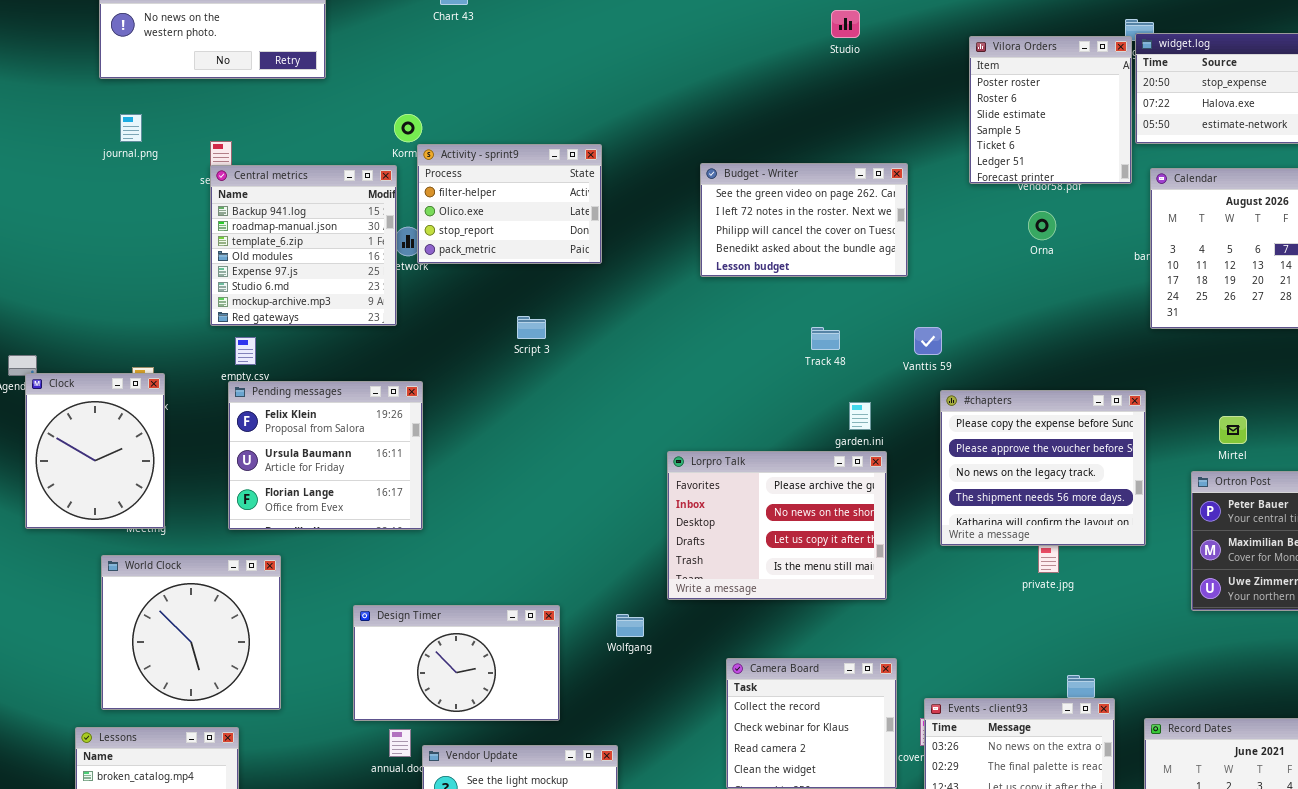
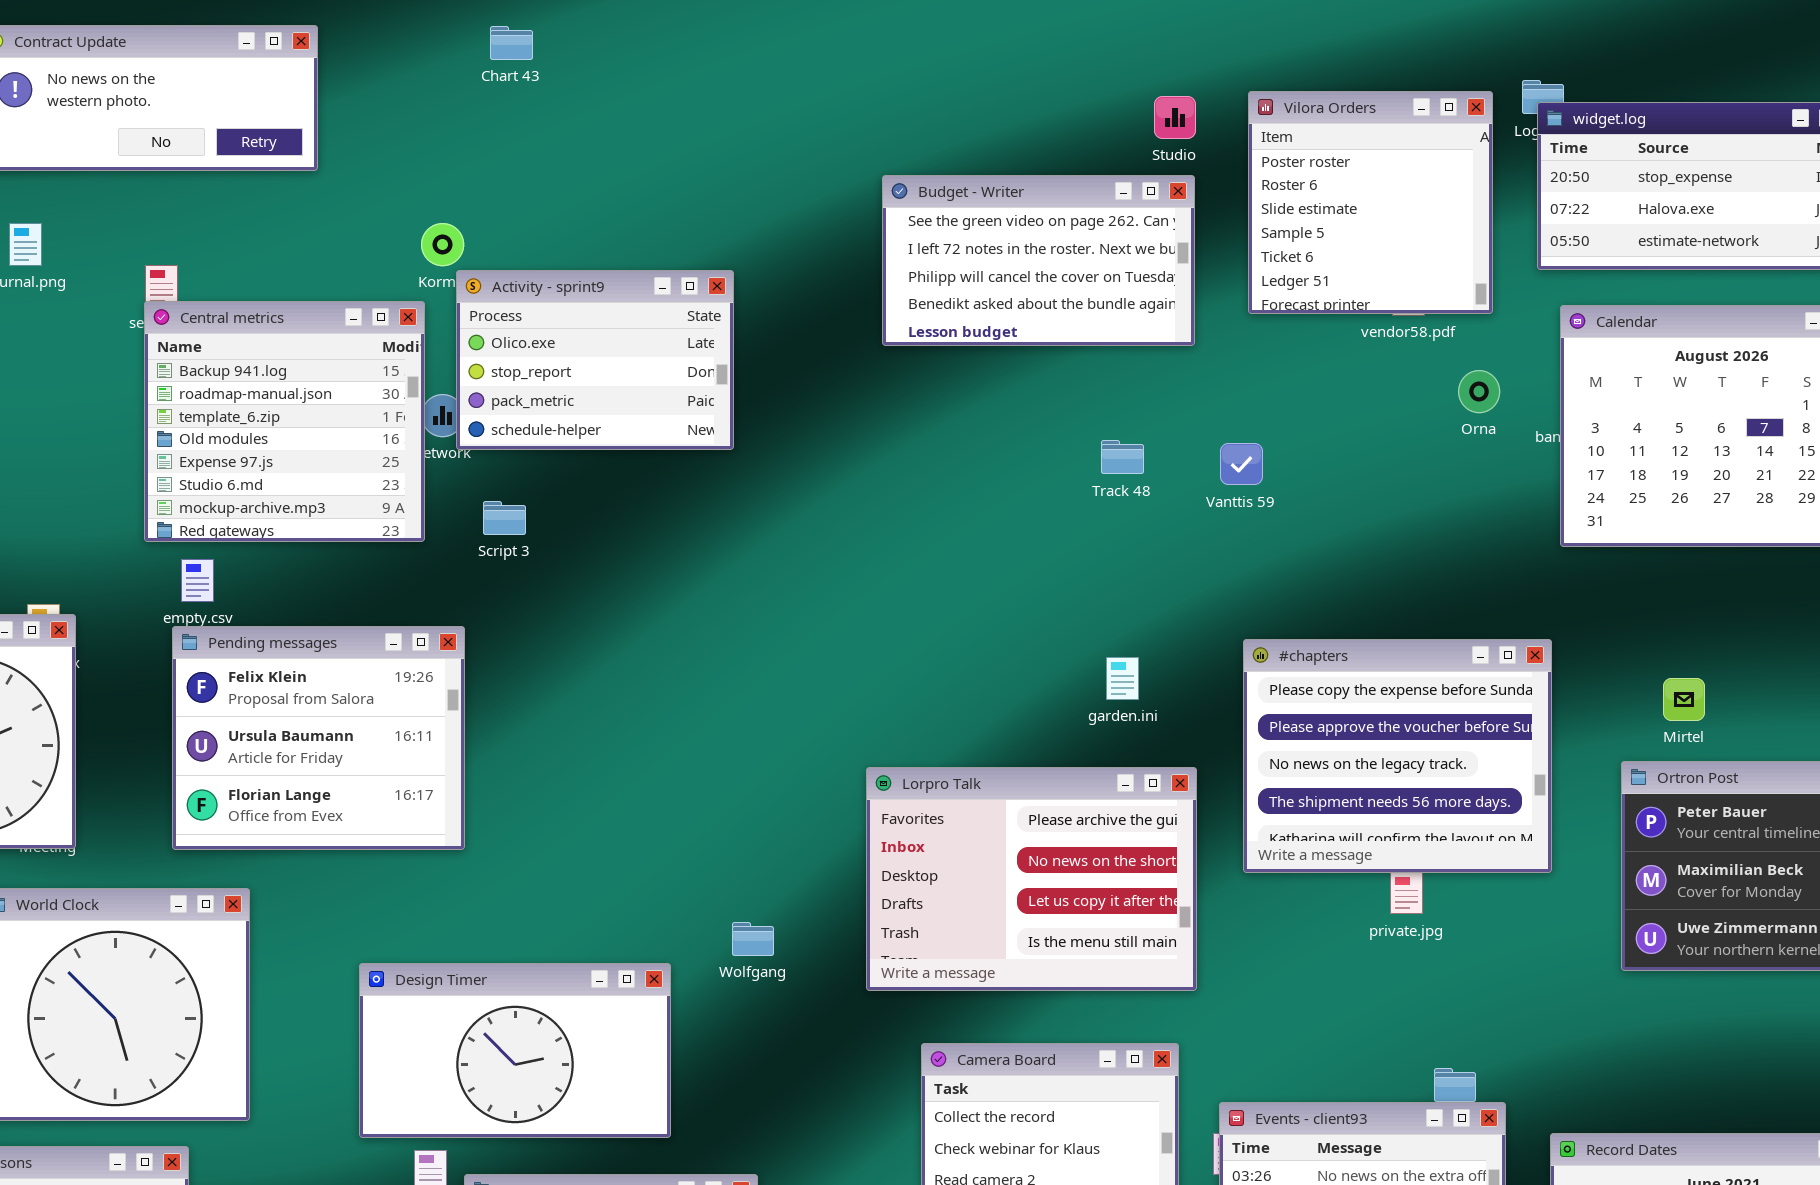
Studio: [831,10,860,38] -> [1154,96,1196,139], moved
Vilora Orders: [969,36,1132,184] -> [1248,91,1493,314], moved
Activity - sprint9: [417,144,602,264] -> [456,270,734,450], scrolled down 1 row
Budget - Writer: [700,163,908,277] -> [882,175,1195,346], moved
Orna: [1028,211,1056,240] -> [1458,370,1500,413], moved
Script 3: [517,316,546,339] -> [483,501,526,535], moved
Track 48: [811,327,840,350] -> [1101,440,1144,474], moved
Vanttis 59: [914,327,942,355] -> [1220,443,1263,485], moved
Lorpro Talk: [667,451,887,600] -> [866,767,1197,991], moved
Wolfgang: [616,614,644,637] -> [732,922,774,956], moved

